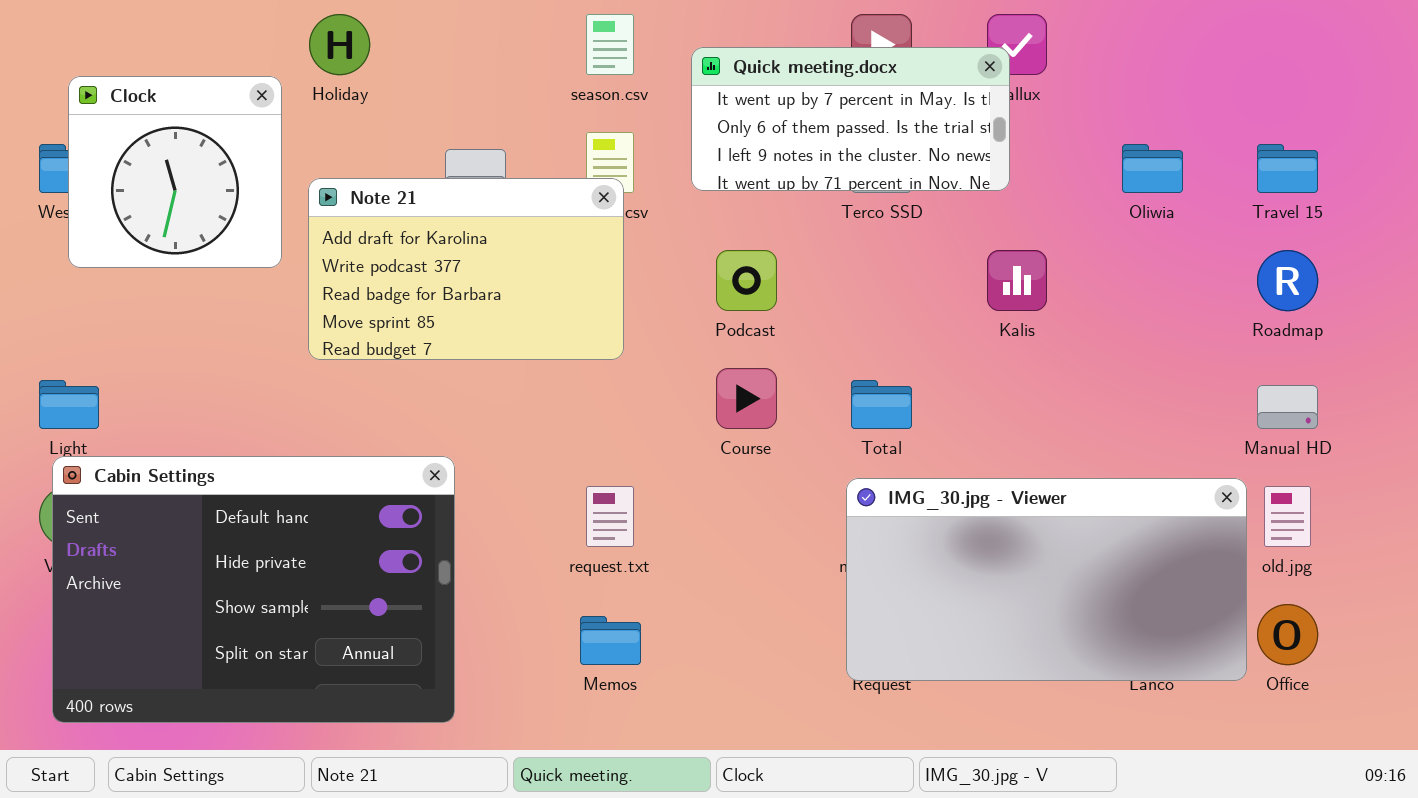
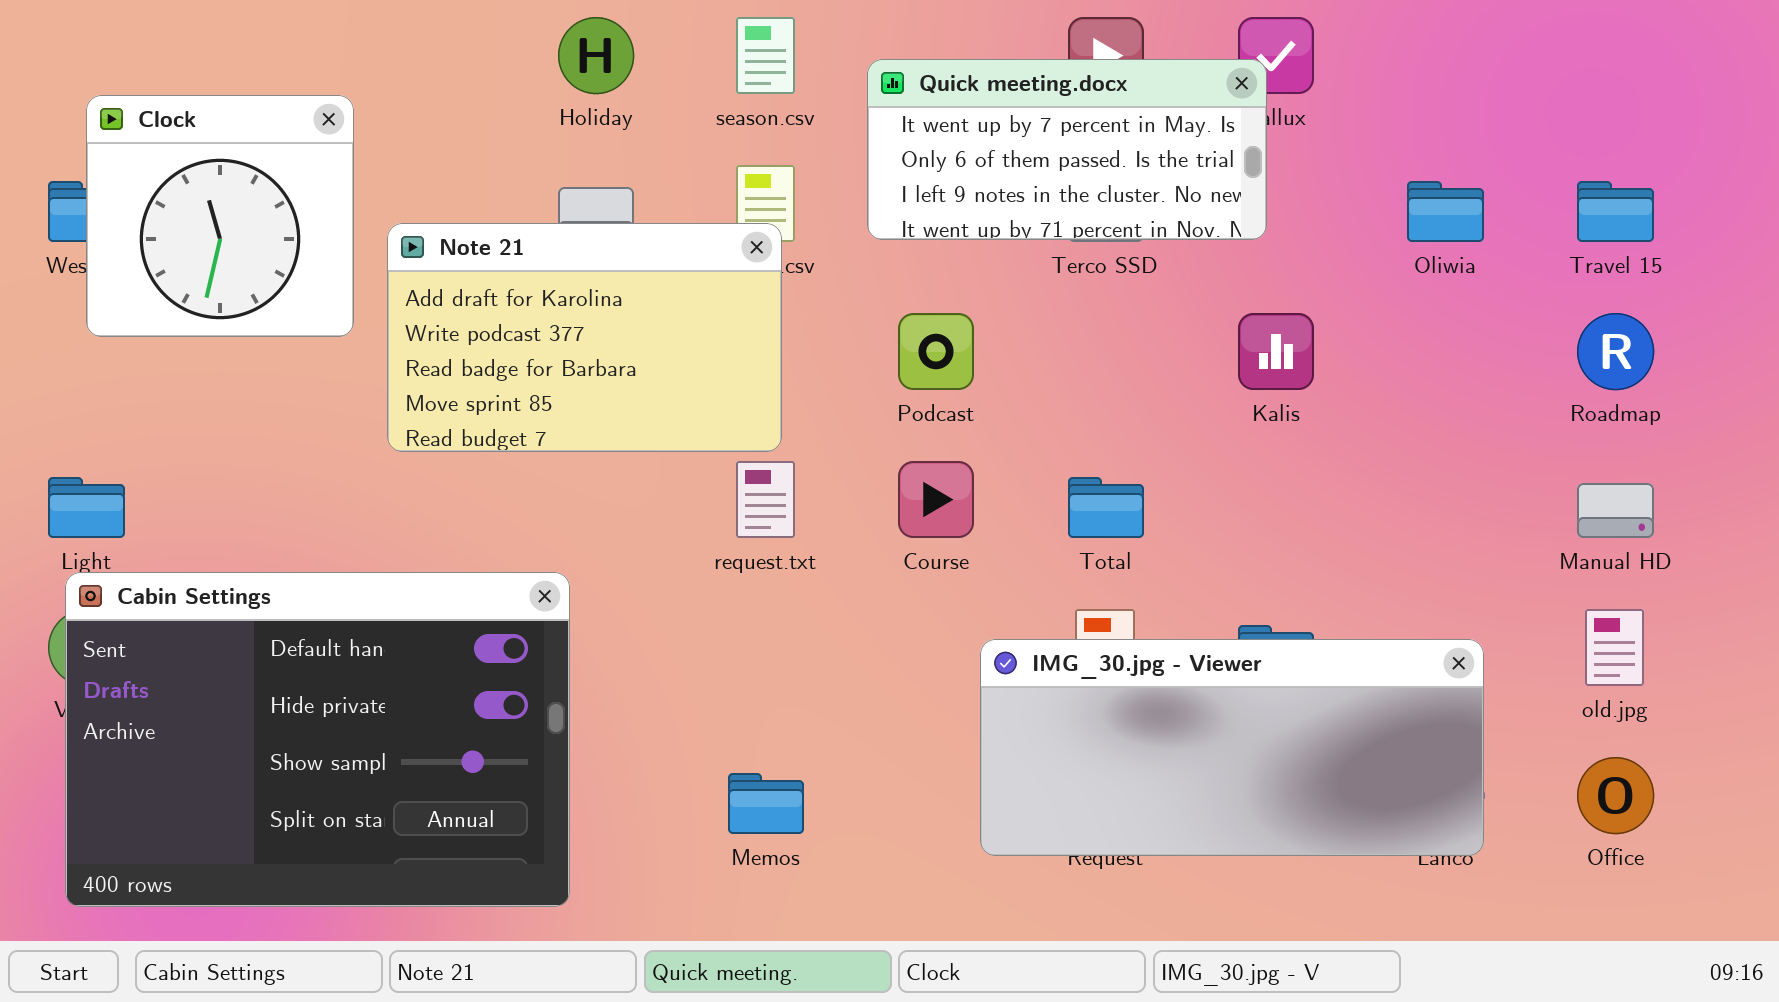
Holiday: [309,14,370,75] -> [558,17,634,94], moved
IMG_30.jpg - Viewer: [846,478,1247,681] -> [980,639,1484,856], moved, resized
request.txt: [586,486,634,547] -> [736,461,795,538], moved

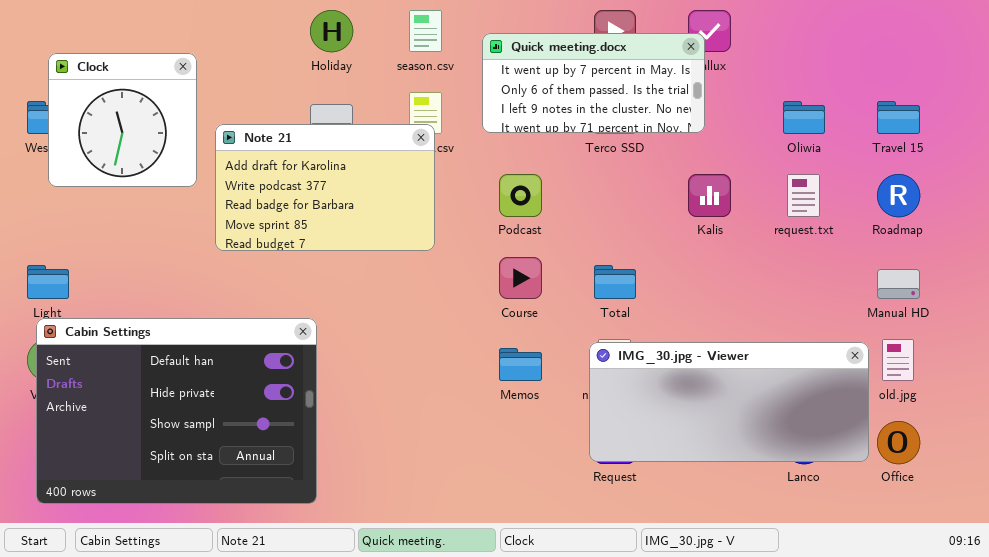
request.txt: [736,461,795,538] -> [787,174,820,217], moved
IMG_30.jpg - Viewer: [980,639,1484,856] -> [589,342,869,462], moved
Memos: [728,773,804,834] -> [499,348,542,381], moved

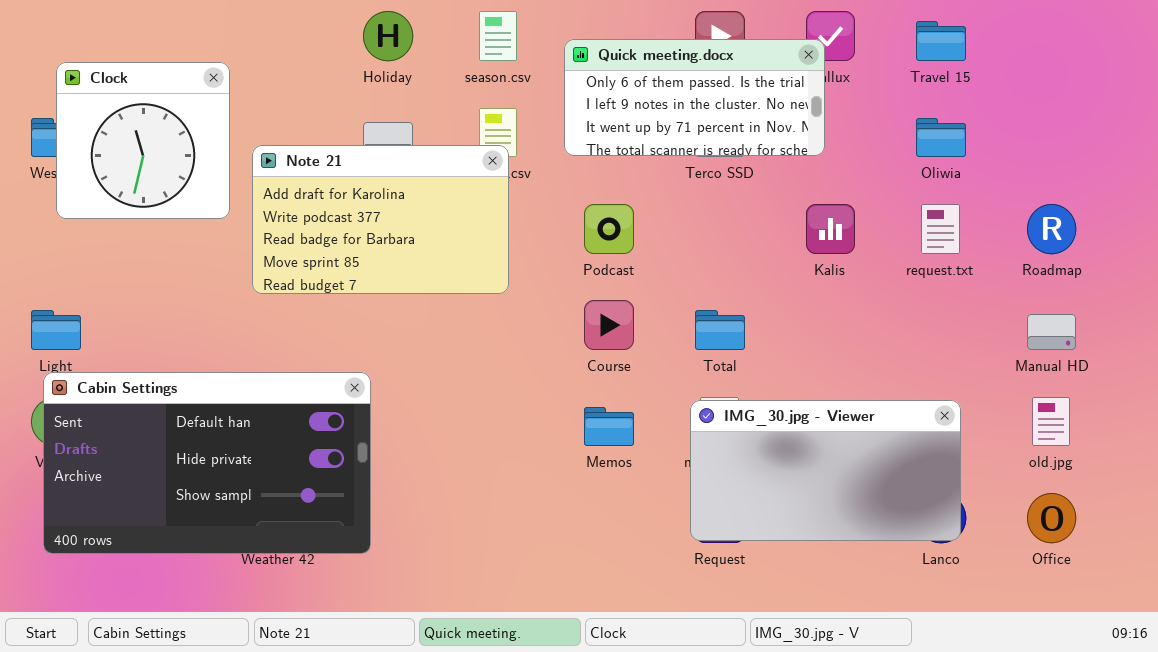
Quick meeting.docx: [482,33,705,133] -> [564,39,825,156], scrolled down 1 row
Travel 15: [877,101,920,134] -> [916,21,966,61], moved
Cabin Settings: [36,318,317,504] -> [43,372,371,554], resized
IMG_30.jpg - Viewer: [589,342,869,462] -> [690,400,961,541], resized

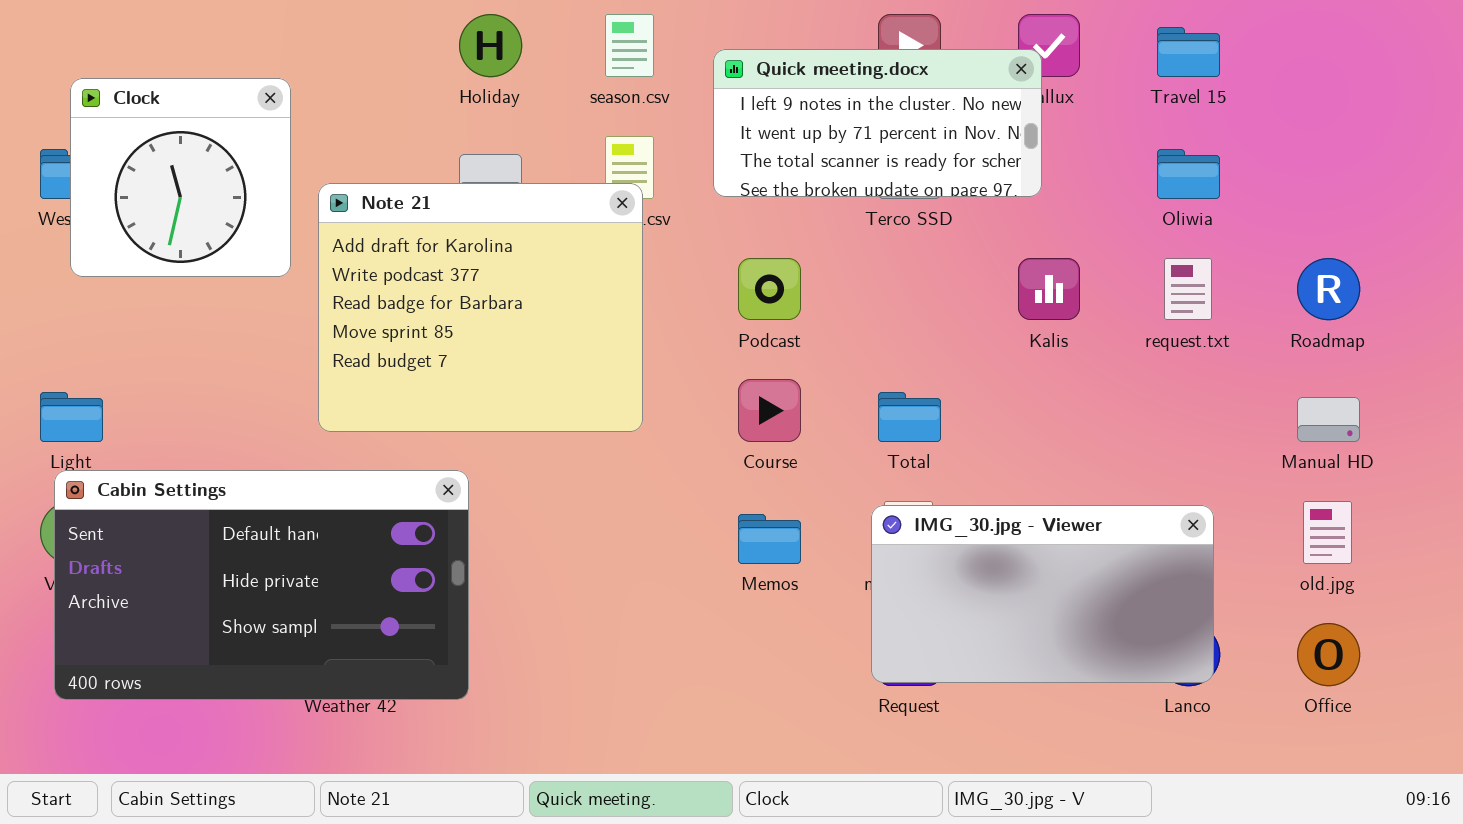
Quick meeting.docx: [564,39,825,156] -> [713,49,1042,197], scrolled down 1 row
Note 21: [252,145,509,294] -> [318,183,643,432], resized

